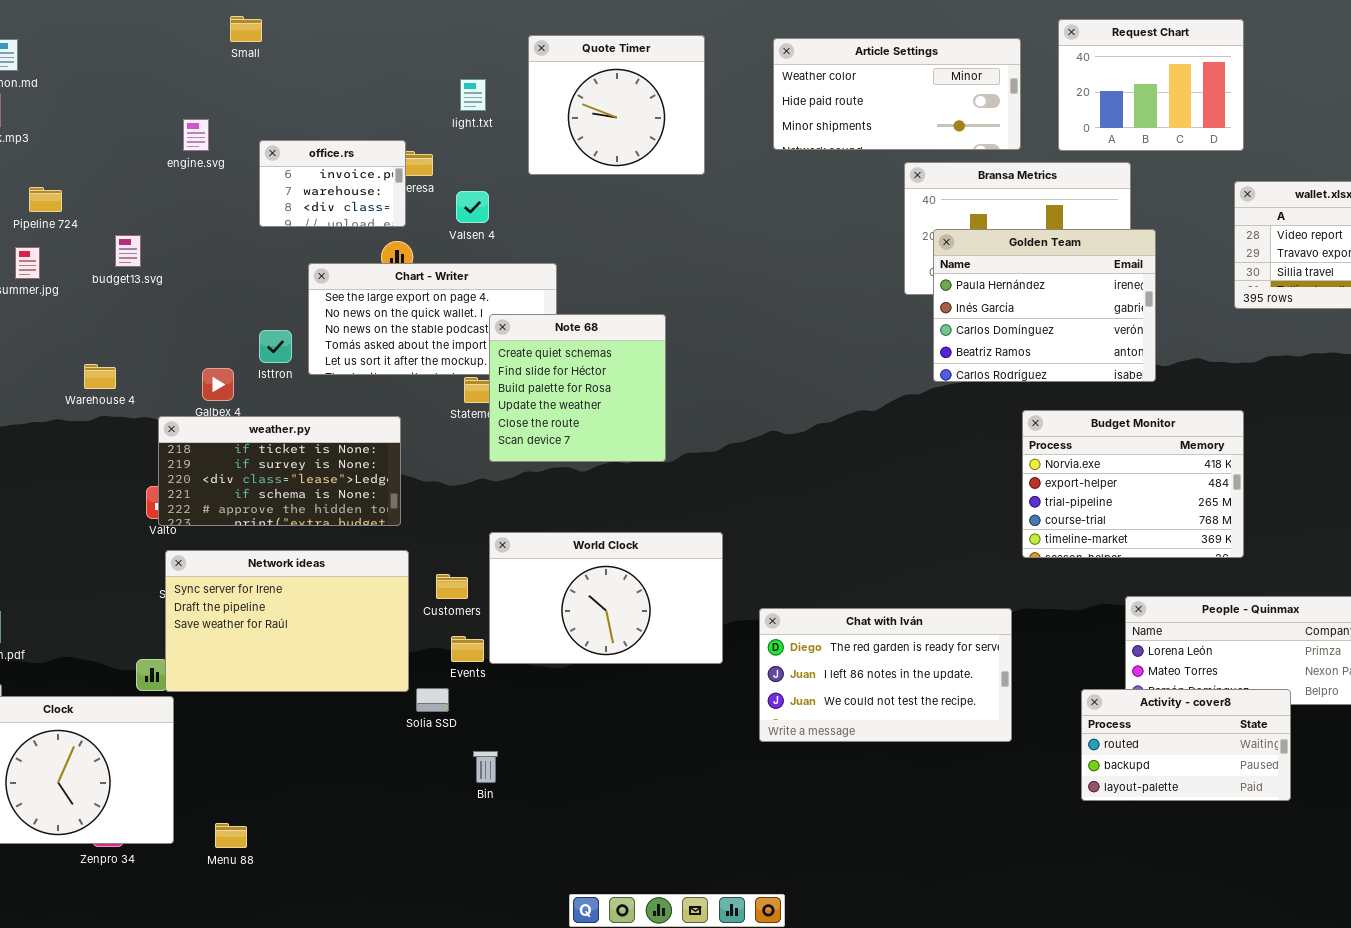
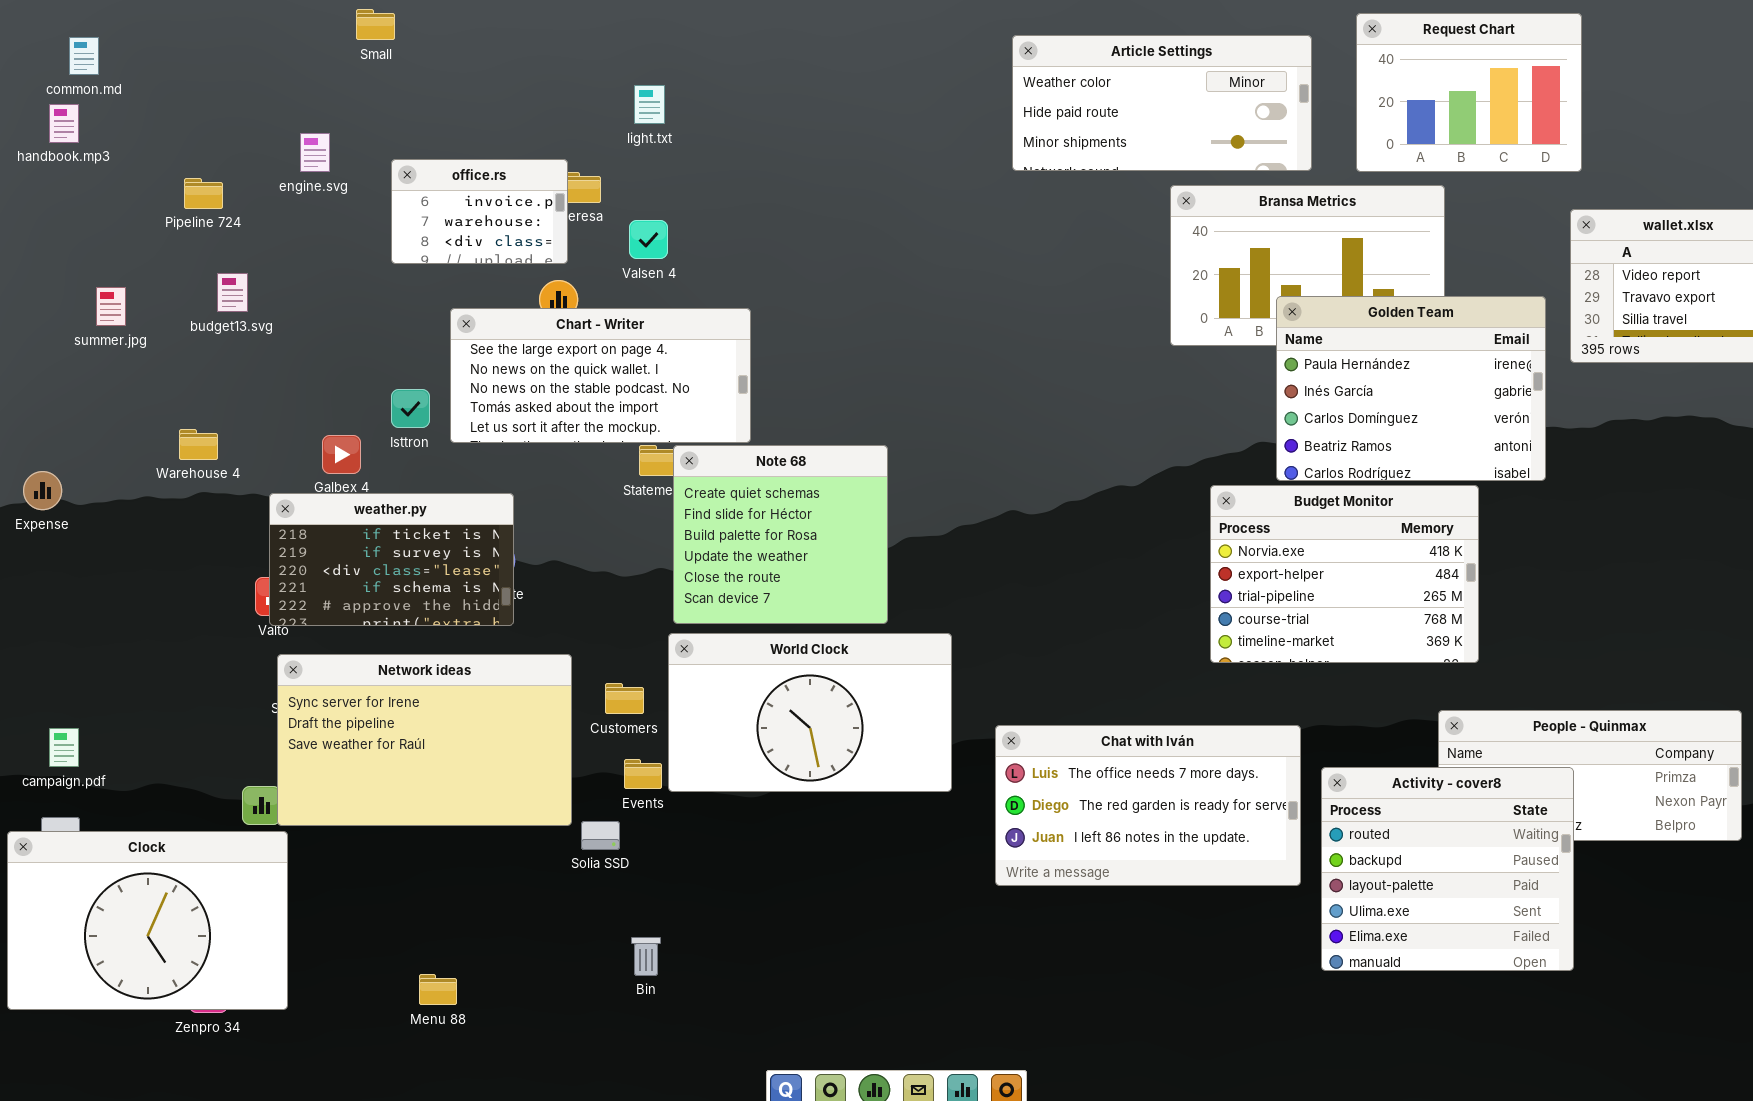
Quote Timer: [528,35,705,175] -> none, closed
Pipeline 724: [29,187,62,212] -> [184,178,223,209], moved
Golden Team: [933,229,1156,382] -> [1276,296,1546,481], moved
Note 68: [489,314,666,462] -> [673,445,888,624], moved
Budget Monitor: [1022,410,1244,558] -> [1210,485,1479,663], moved
weather.py: [158,416,401,526] -> [269,493,514,626], resized
Chat with Iván: [759,608,1012,742] -> [995,725,1301,886], scrolled up 1 row
Activity - cover8: [1081,689,1291,801] -> [1321,767,1574,971], moved, resized
Bin: [473,751,498,783] -> [631,937,661,976], moved
Menu 88: [215,823,247,848] -> [419,974,457,1005], moved

